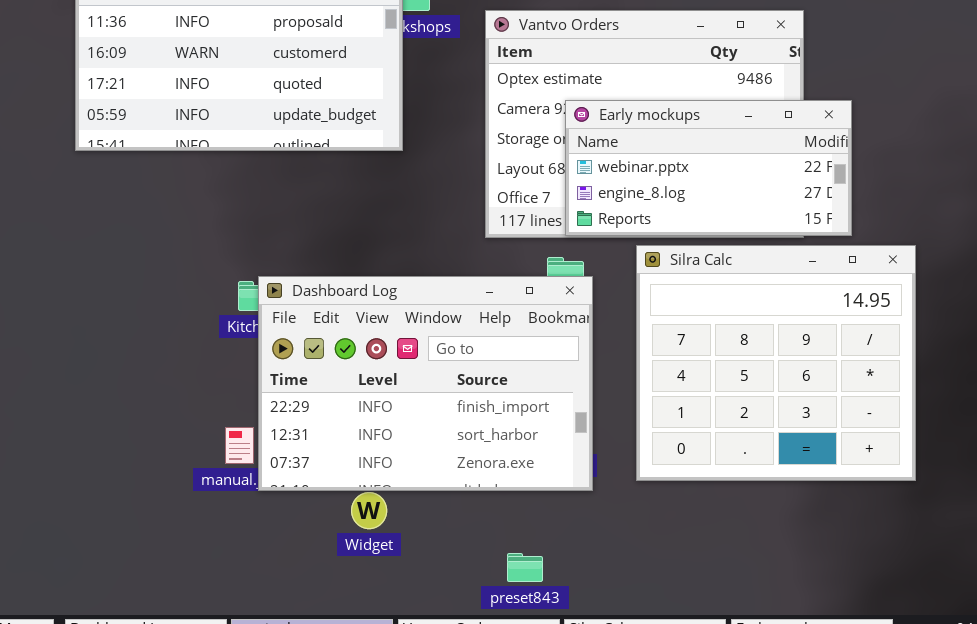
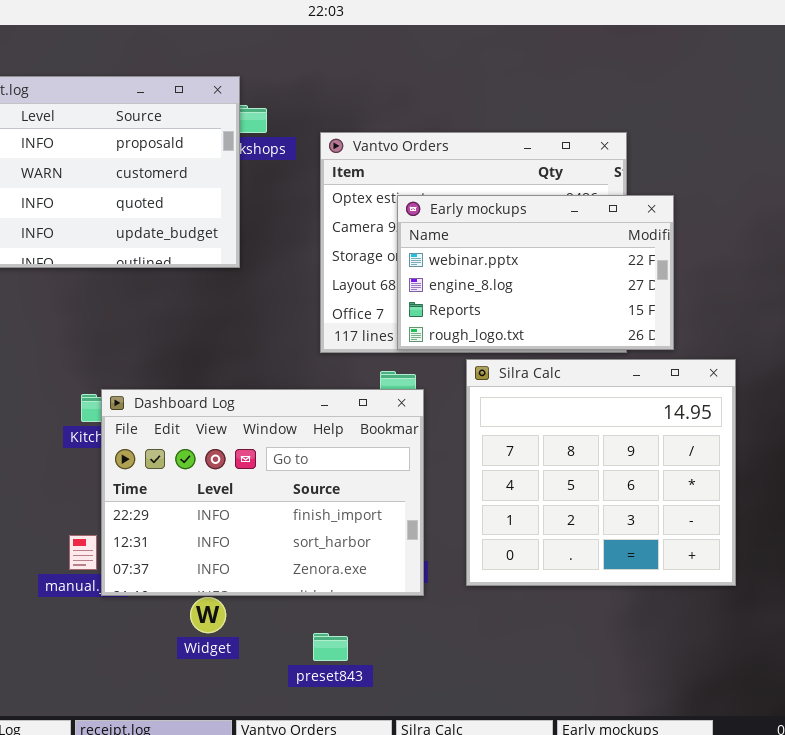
Early mockups: [565,100,852,236] -> [397,195,674,350], resized
preset843: [507,553,543,582] -> [313,633,348,661], moved

